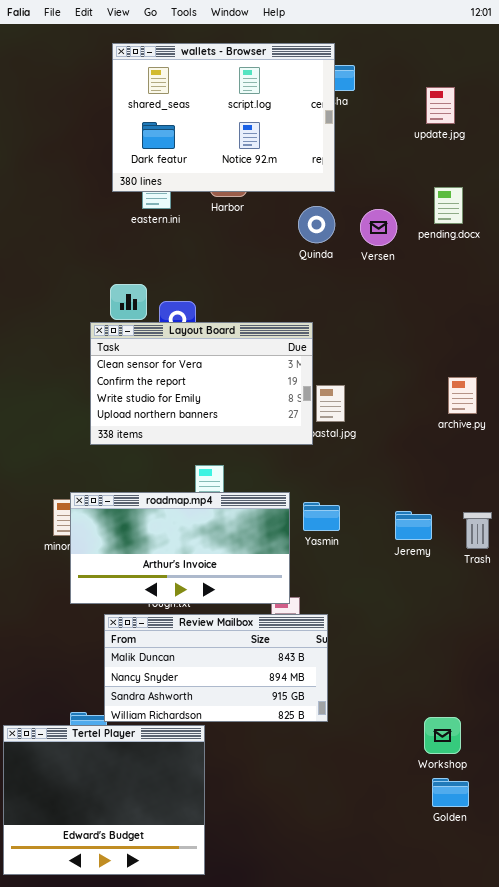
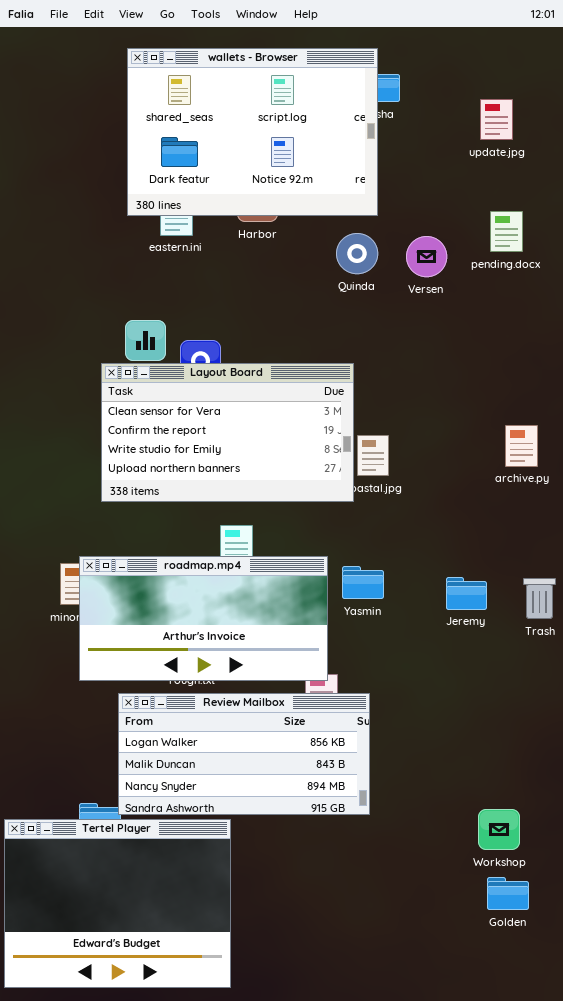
Review Mailbox: [104,614,328,722] -> [118,693,370,815], scrolled up 1 row

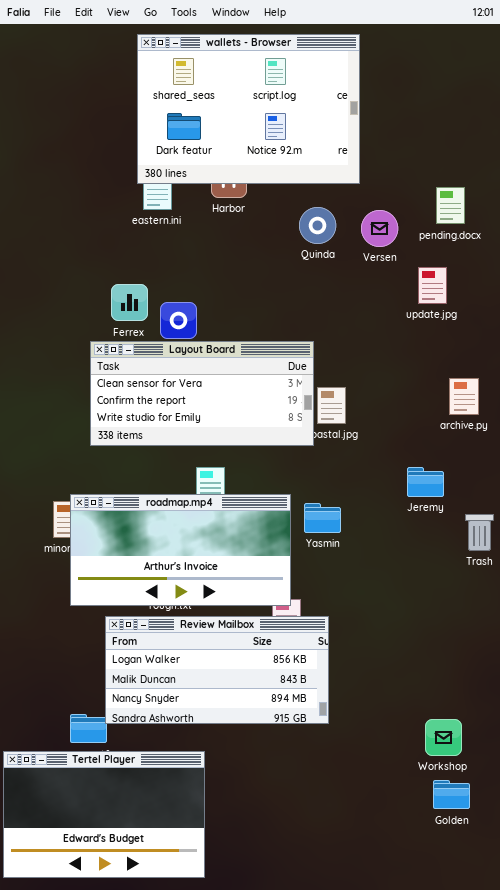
wallets - Browser: [127,48,378,216] -> [137,34,360,184], moved
update.jpg: [480,99,513,140] -> [418,267,447,304], moved
Layout Board: [101,363,354,502] -> [90,341,314,446], resized
Jeremy: [446,577,487,610] -> [407,467,444,497], moved
Tertel Player: [4,819,231,988] -> [3,751,205,878], resized

